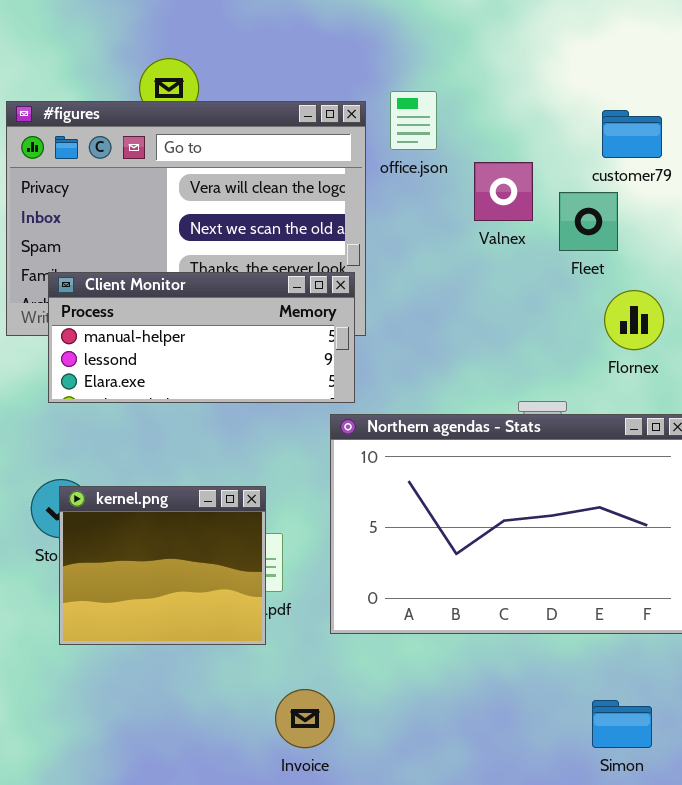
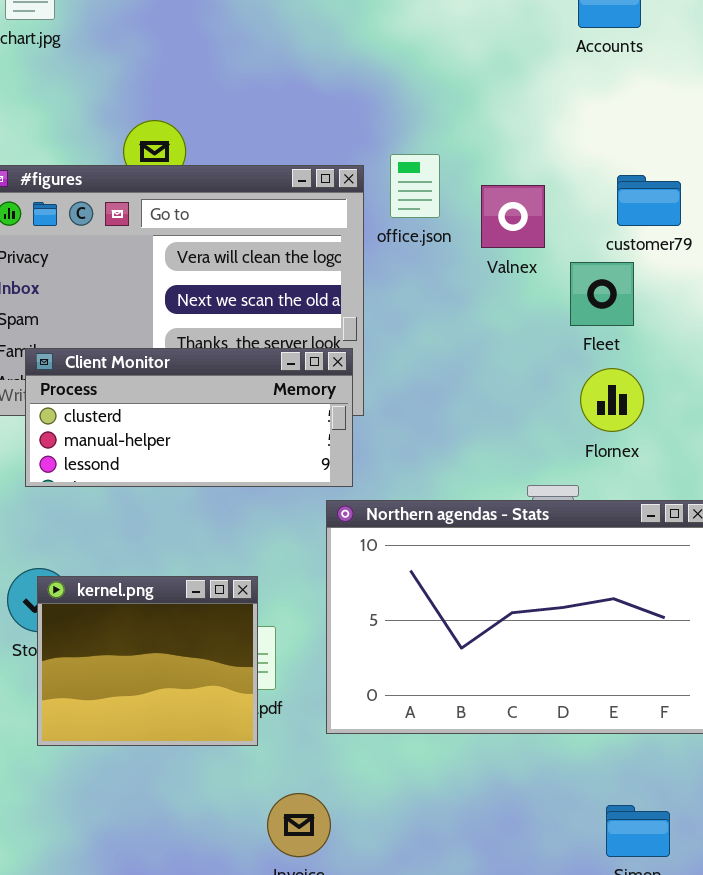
Valnex: [474,162,533,221] -> [481,185,545,248], moved
Client Monitor: [48,272,355,403] -> [25,348,353,487], scrolled up 1 row
Flornex: [604,290,664,350] -> [580,368,644,432], moved

